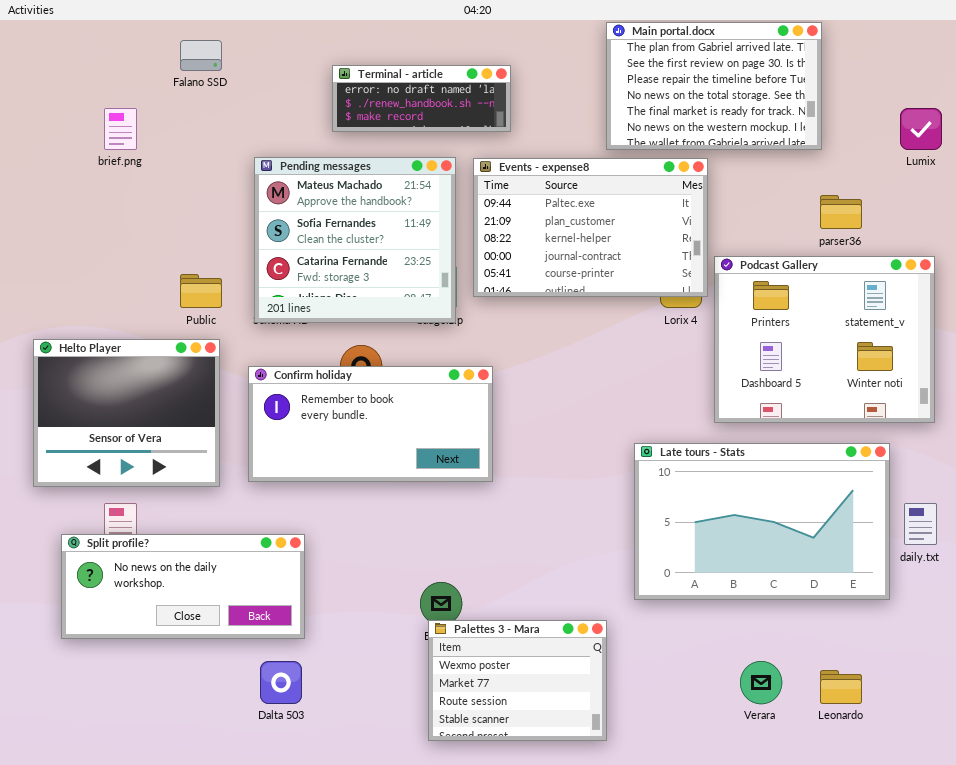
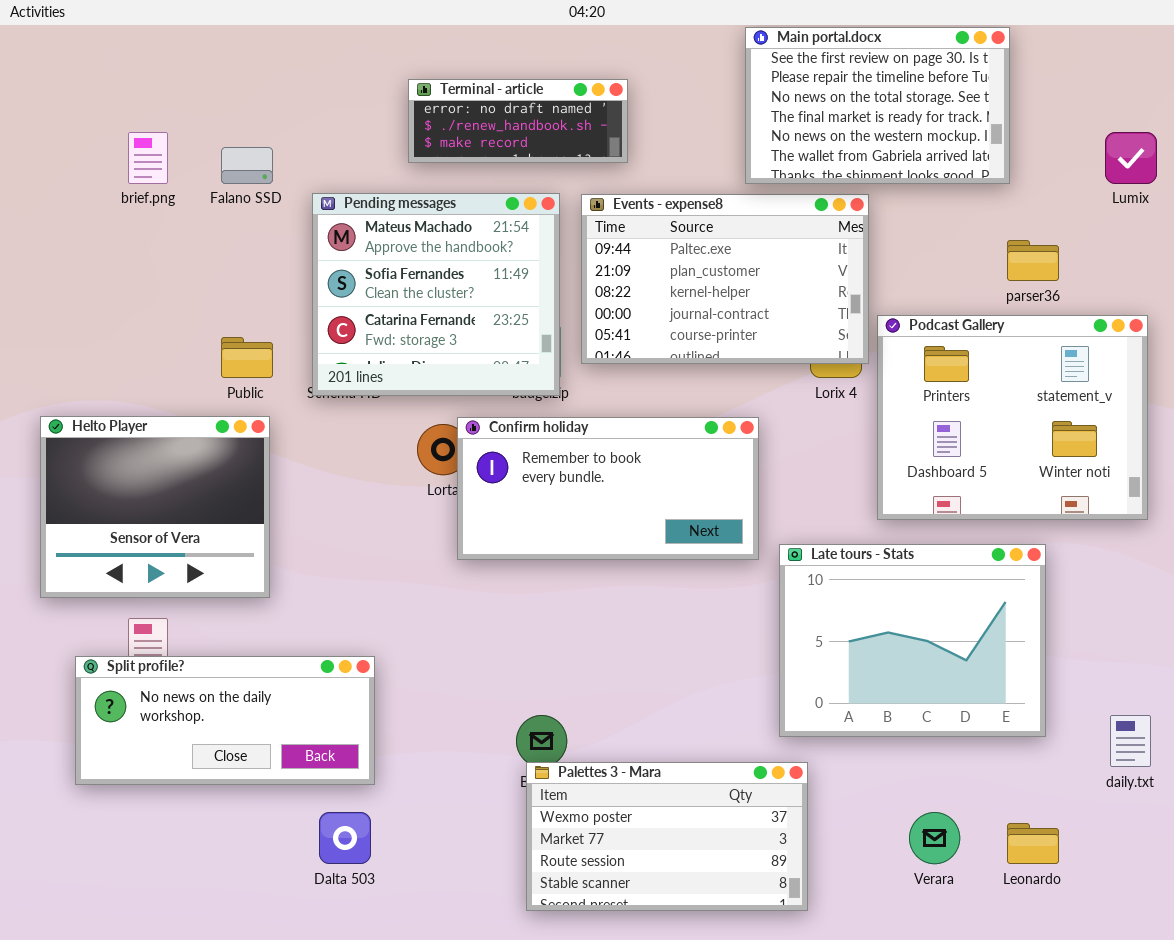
Main portal.docx: [606,22,822,150] -> [745,27,1010,184], scrolled down 1 row
Falano SSD: [180,40,222,71] -> [221,147,273,184], moved
Confirm holiday: [248,366,493,482] -> [457,417,759,560], moved
Late tours - Stats: [634,443,890,600] -> [779,544,1046,737], resized
daily.txt: [904,503,937,545] -> [1110,715,1151,767], moved
Palettes 3 - Mara: [428,620,607,741] -> [526,762,808,911], resized

